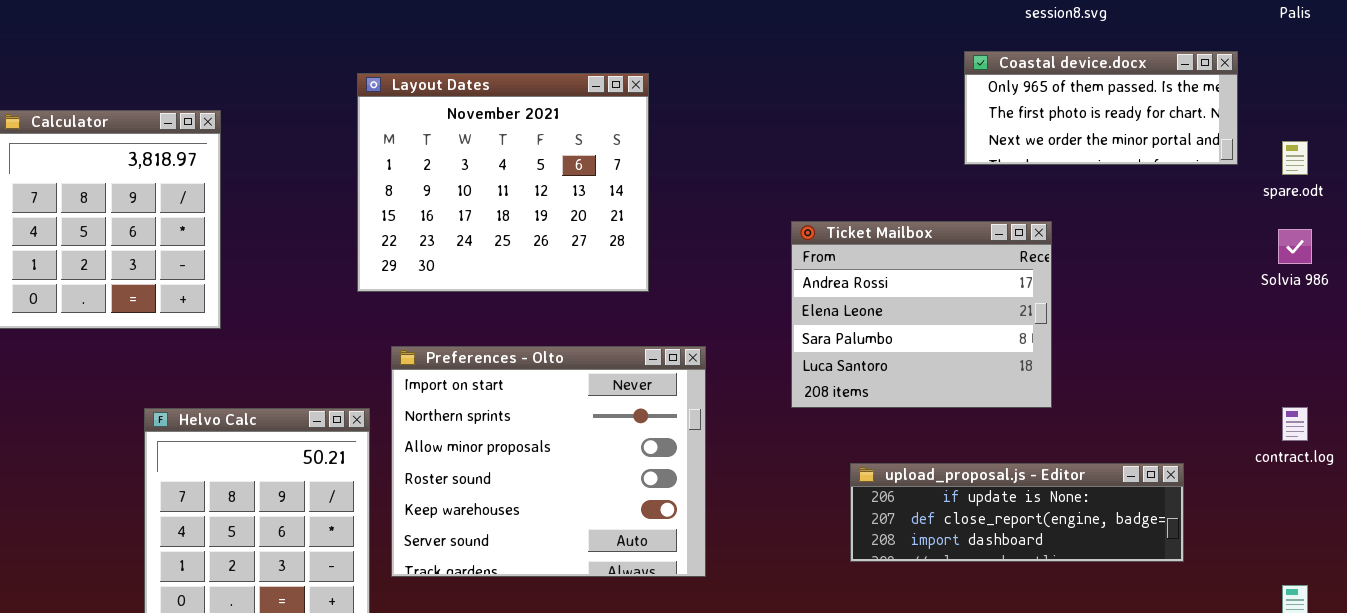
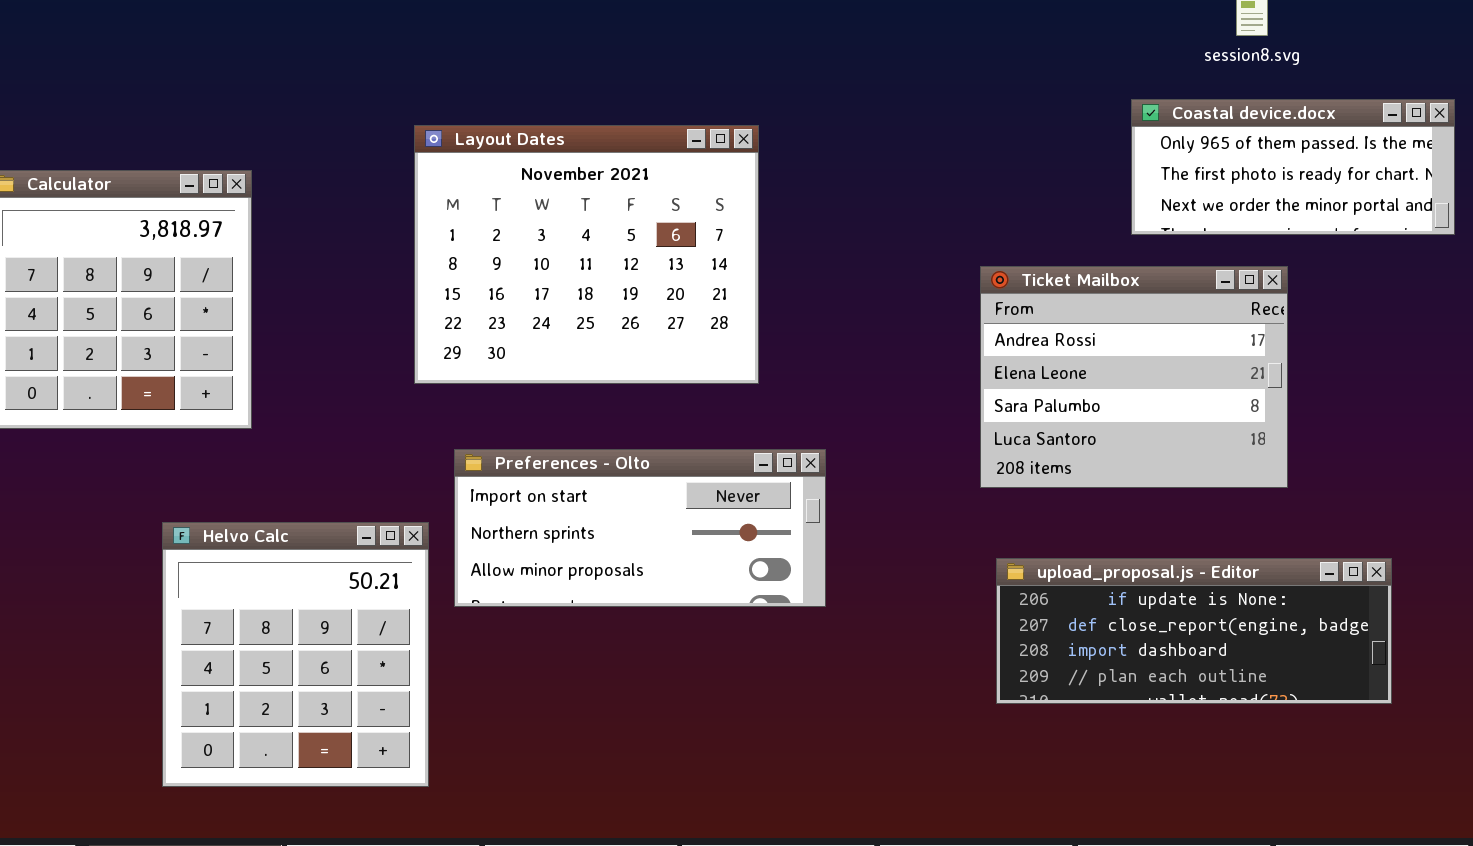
Ticket Mailbox: [791,221,1052,408] -> [980,266,1288,488], moved
Preferences - Olto: [391,346,706,577] -> [454,449,826,607], resized
upload_proposal.js - Editor: [850,463,1184,562] -> [996,558,1392,704], resized

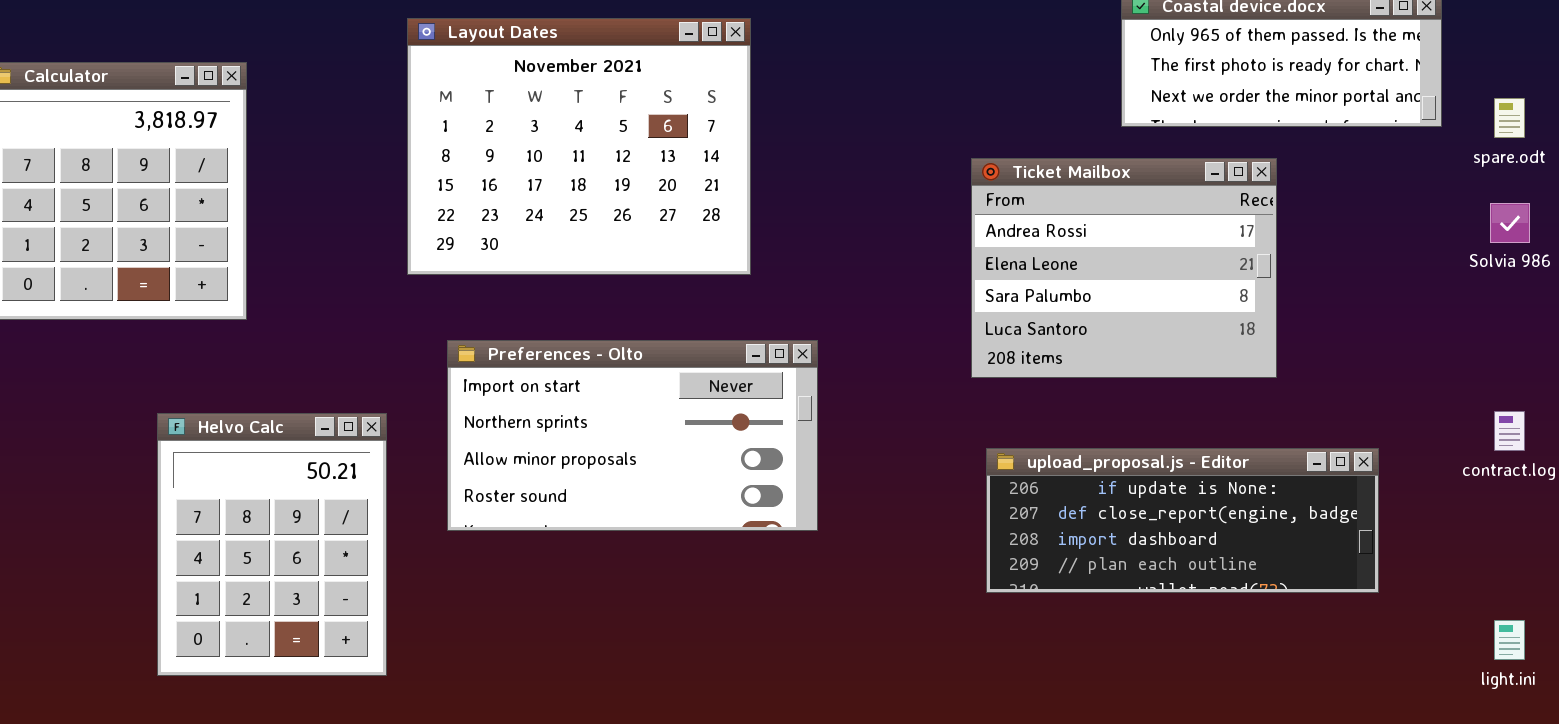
Preferences - Olto: [454,449,826,607] -> [447,340,818,531], resized
Helvo Calc: [162,522,429,787] -> [157,413,387,676], resized

